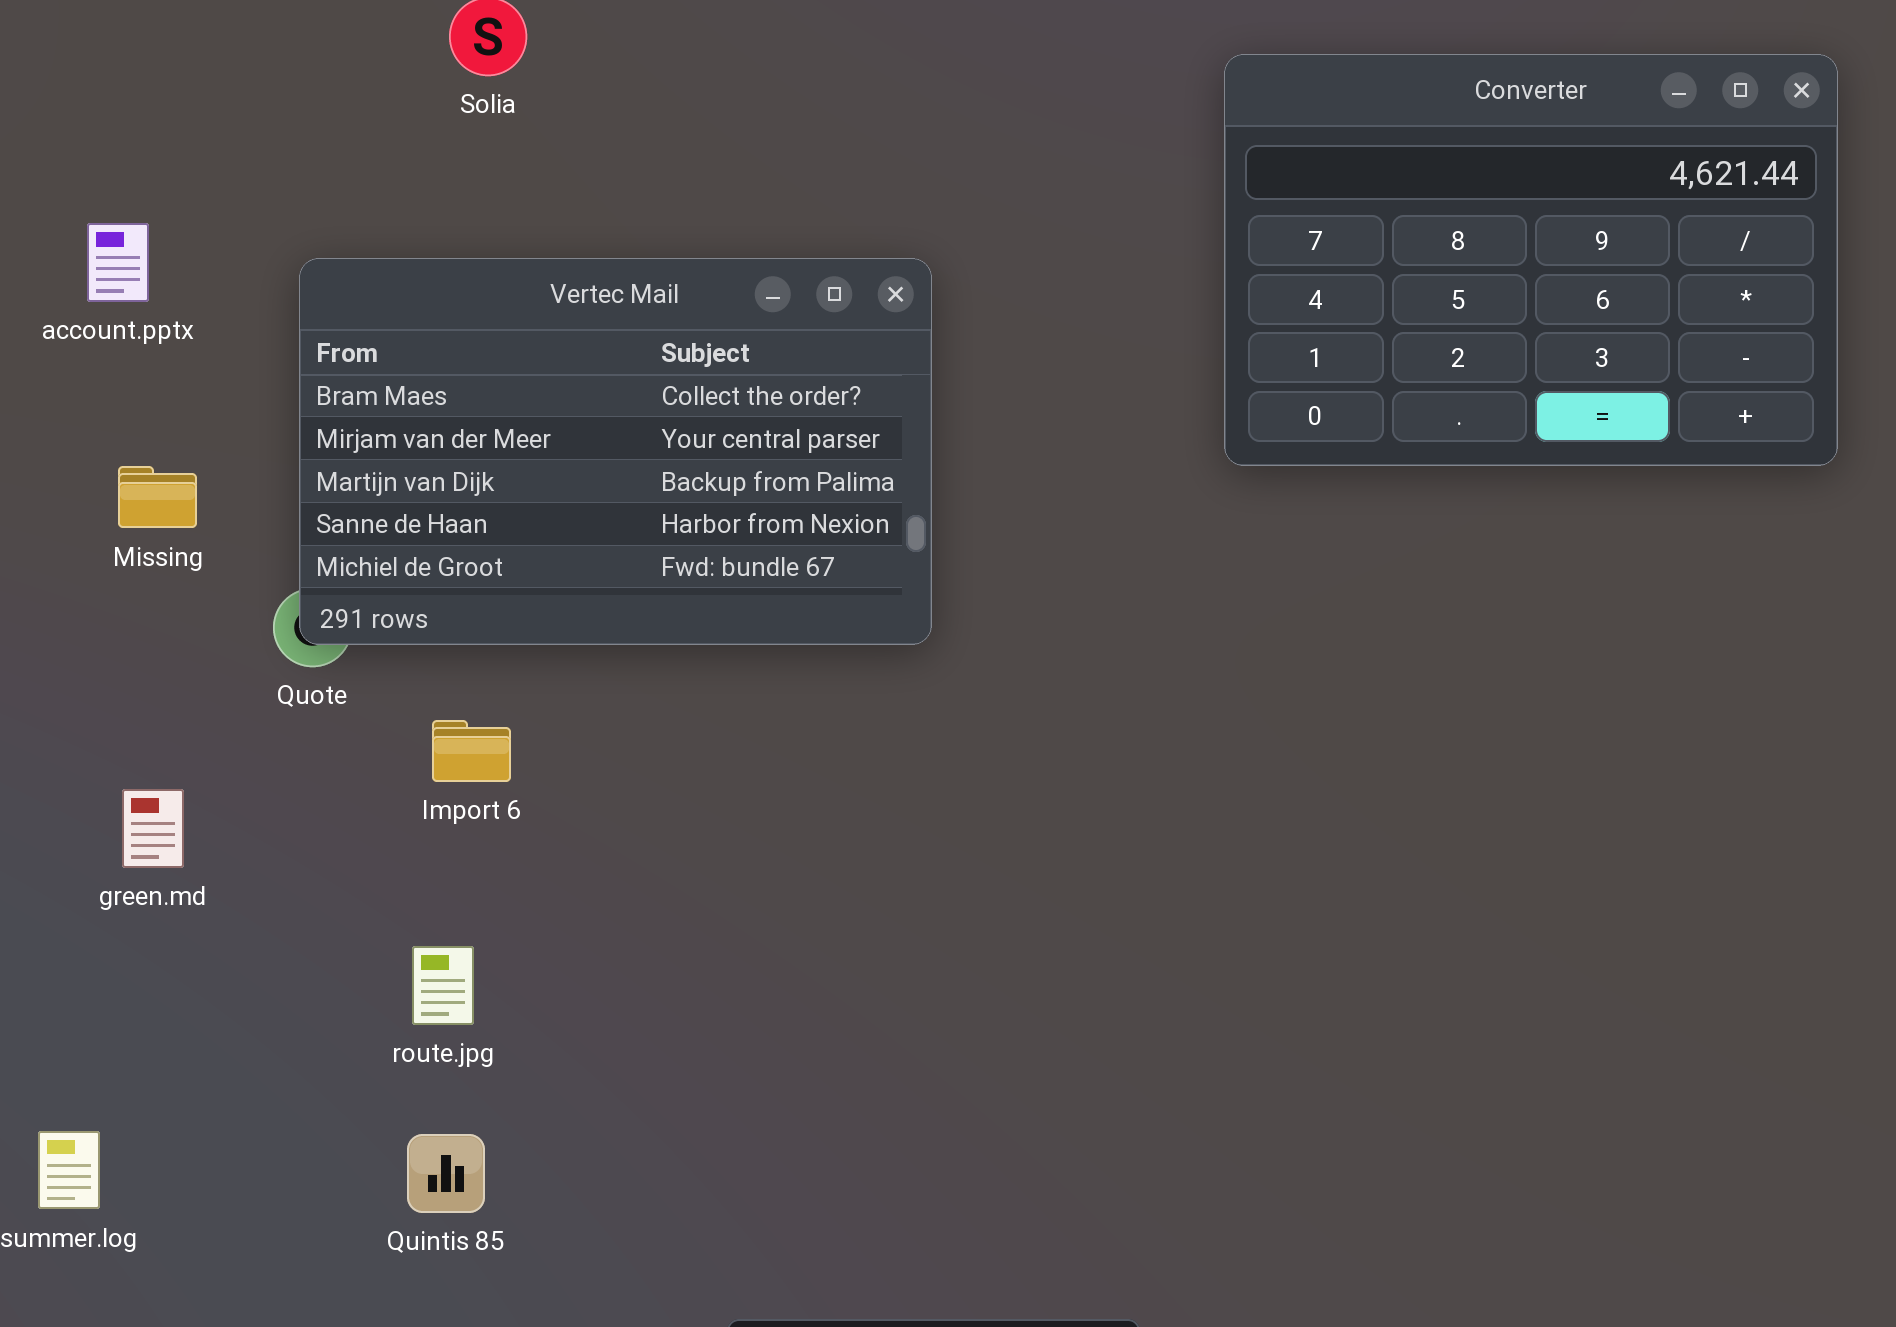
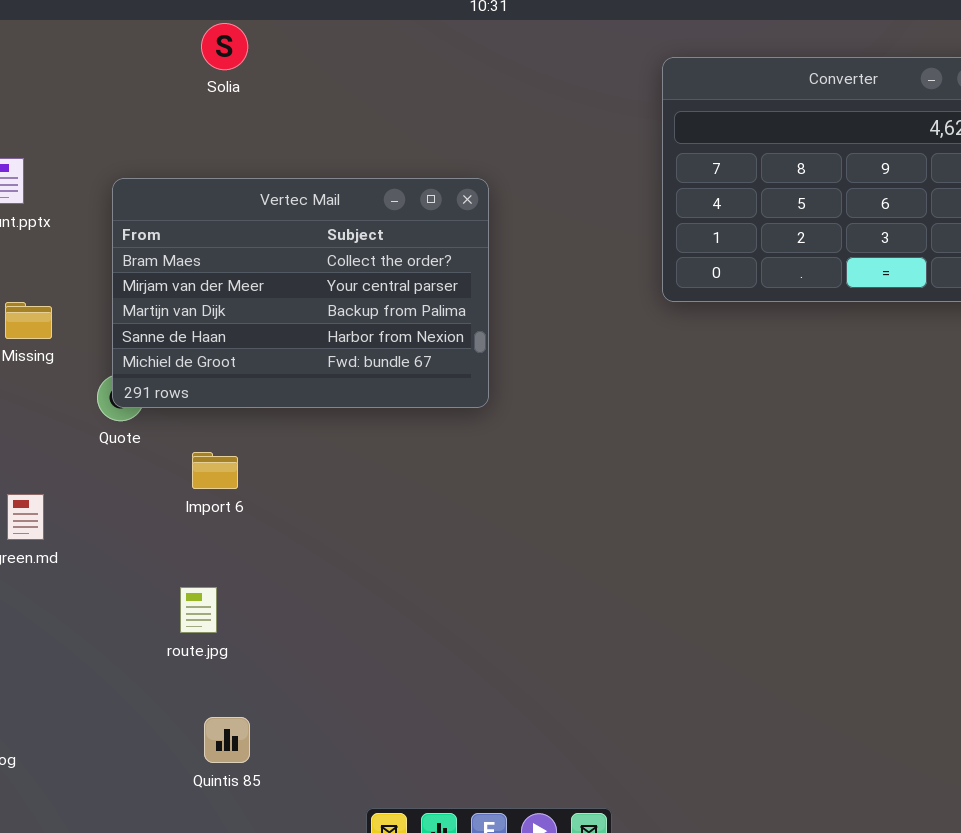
Quintis 85: [407,1134,485,1213] -> [204,717,250,763], moved

